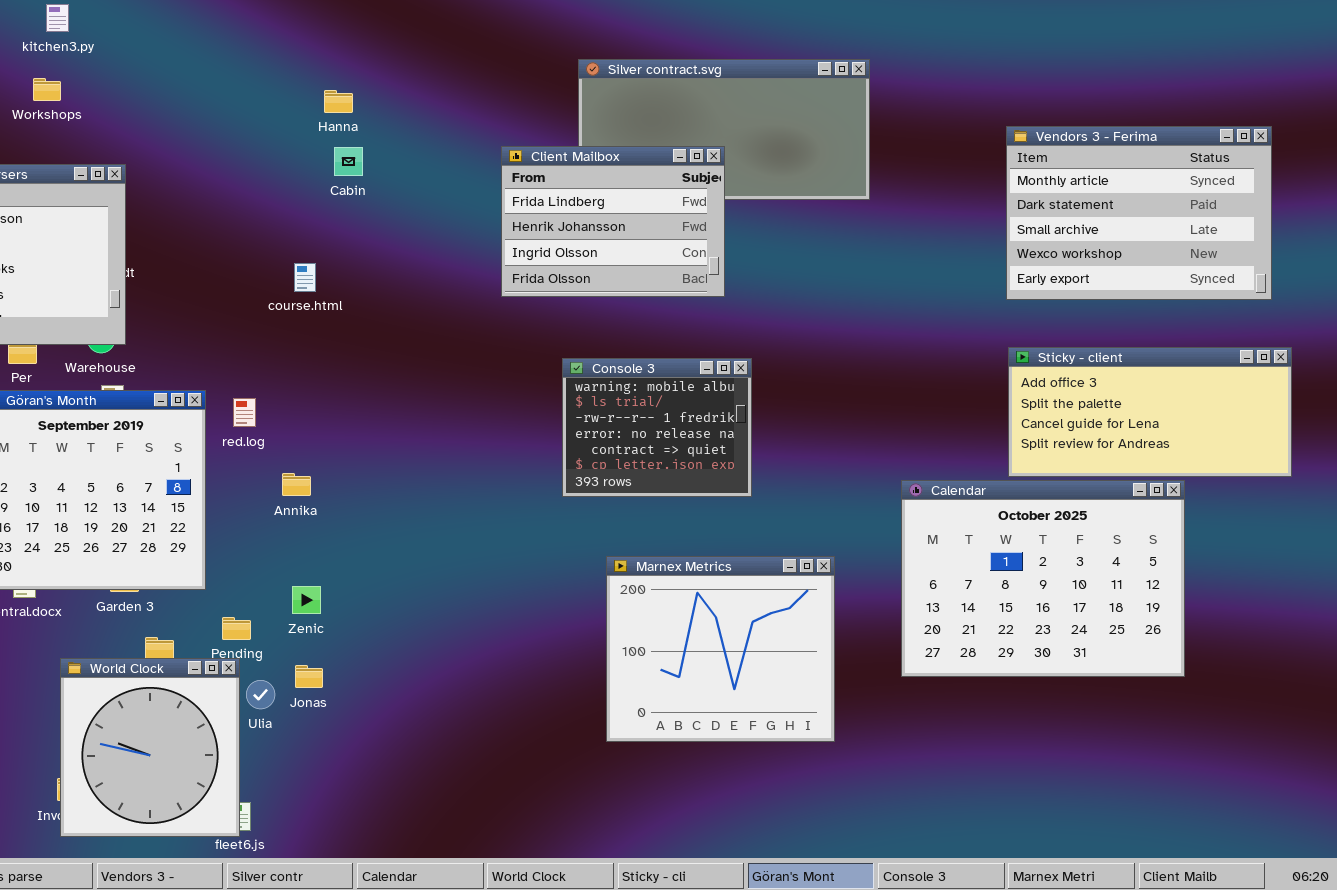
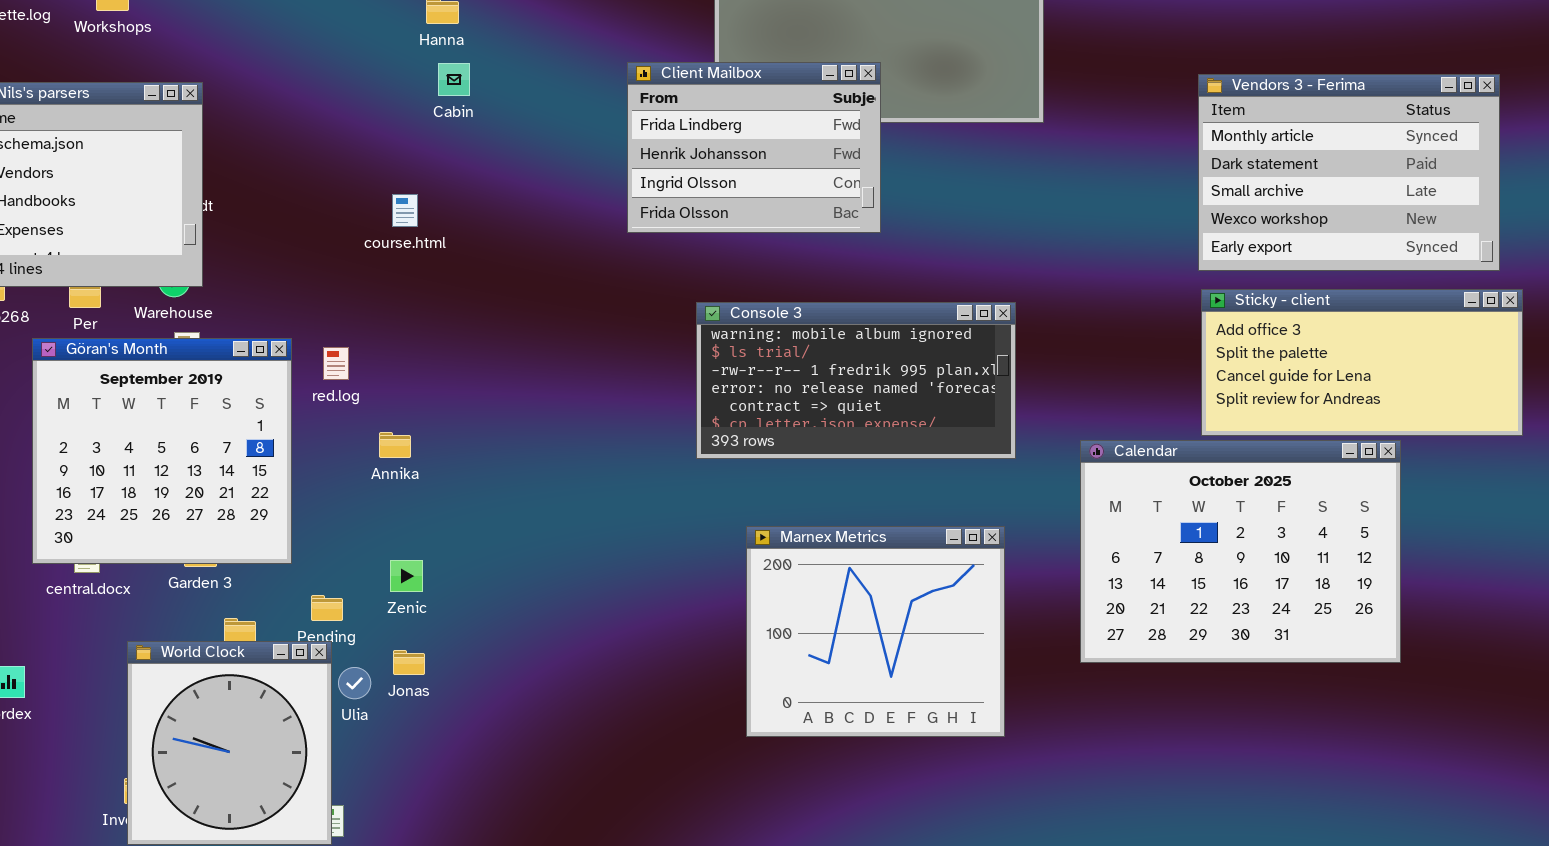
Vendors 3 - Ferima: [1006,126,1272,300] -> [1198,74,1500,271], moved
Console 3: [562,358,752,497] -> [696,302,1016,459], resized

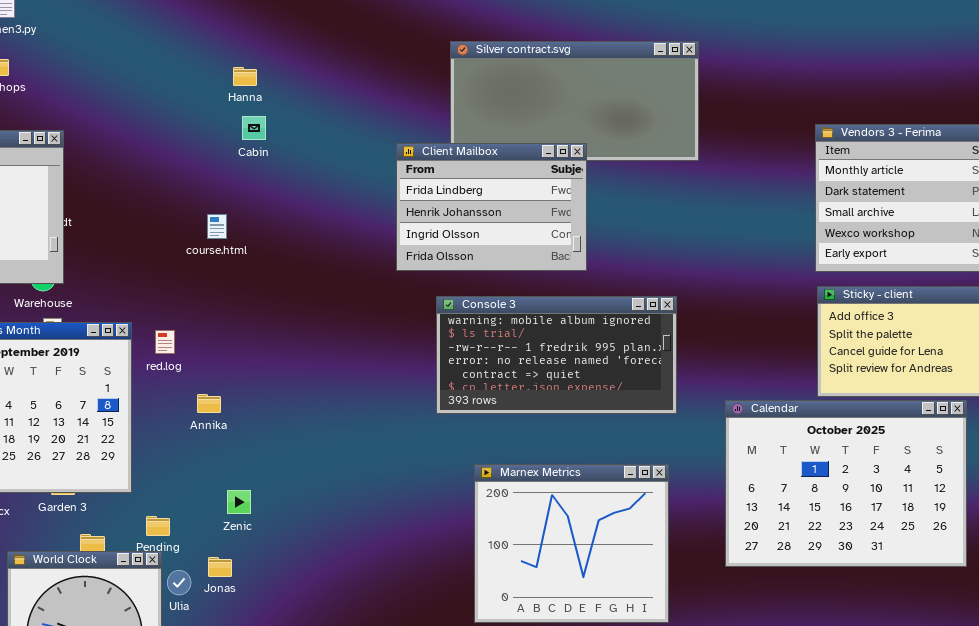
Client Mailbox: [627,62,881,233] -> [396,143,587,271], moved
Zenic: [390,560,423,592] -> [227,490,251,514], moved

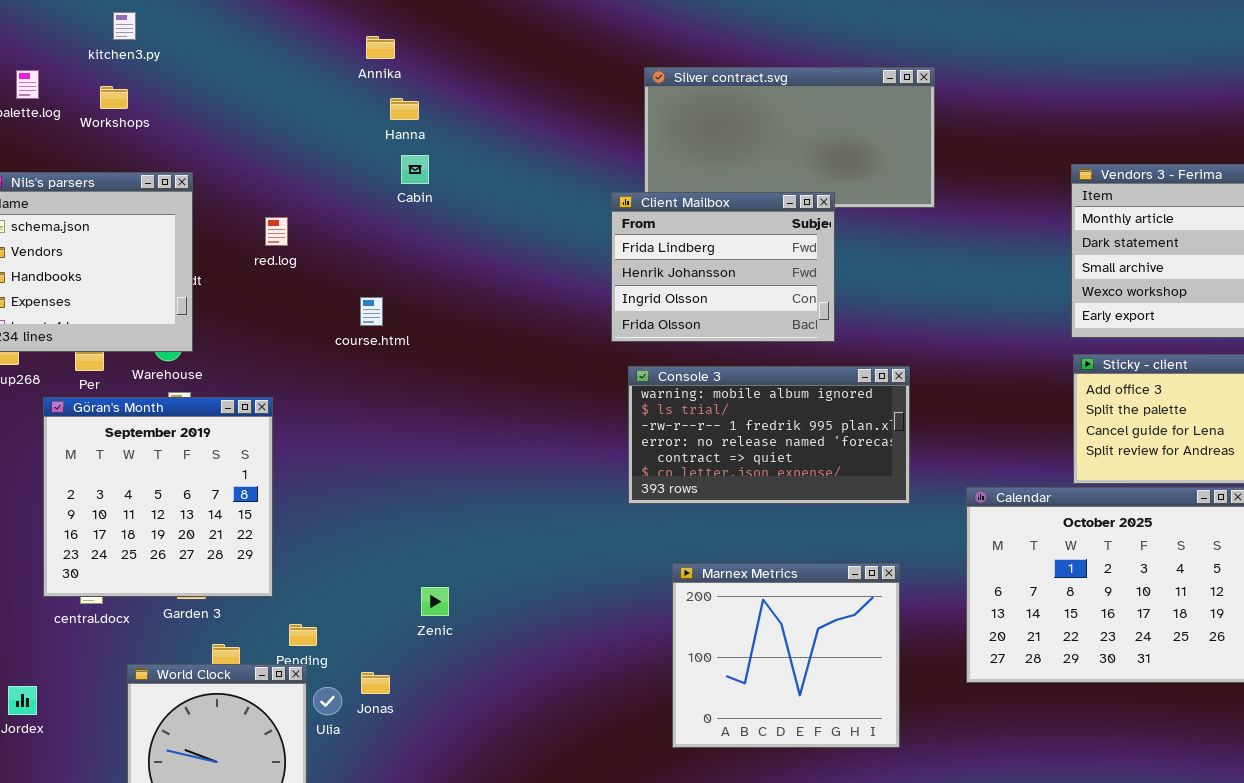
Client Mailbox: [396,143,587,271] -> [611,192,835,342], moved
course.html: [207,214,227,239] -> [360,297,383,326], moved
red.log: [155,330,175,354] -> [265,217,288,246], moved
Annika: [197,394,221,413] -> [366,36,395,59], moved
Zenic: [227,490,251,514] -> [421,587,449,616], moved

